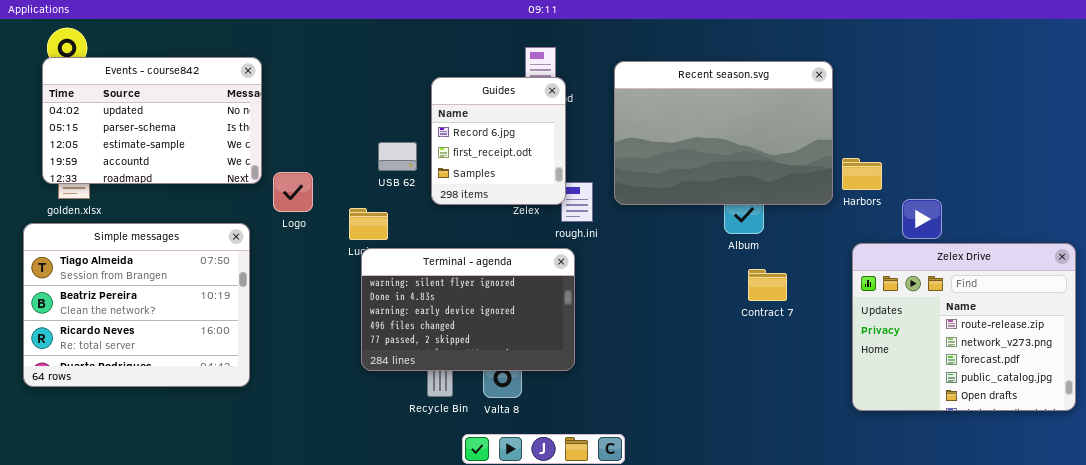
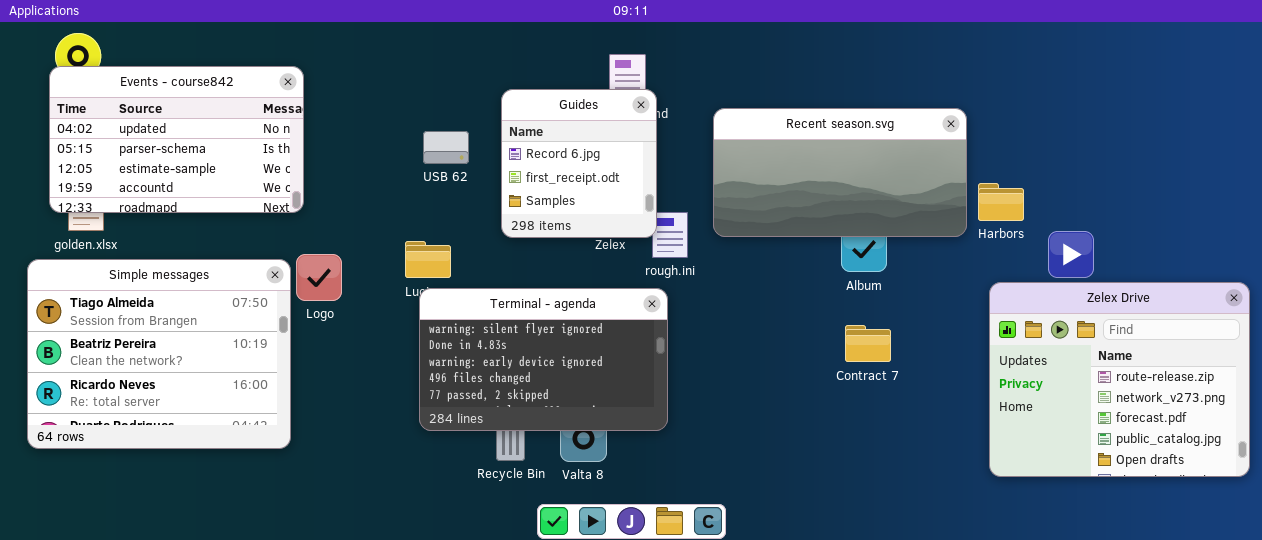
Recent season.svg: [614,61,833,205] -> [713,108,967,237], resized
USB 62: [378,142,417,171] -> [423,131,469,164], moved
Logo: [273,172,313,212] -> [296,254,342,301], moved
Contract 7: [748,269,787,301] -> [845,325,891,362], moved

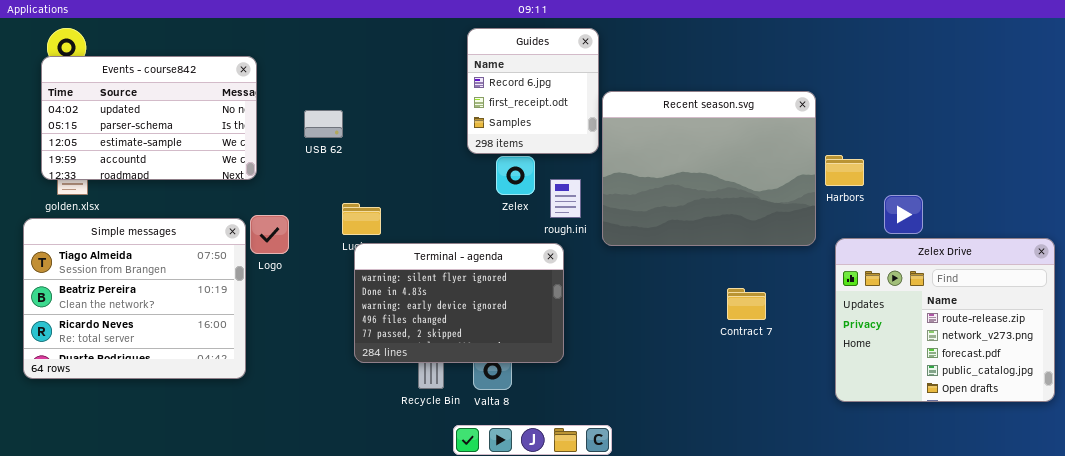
Guides: [501,89,657,238] -> [467,28,599,154], moved
Recent season.svg: [713,108,967,237] -> [602,91,816,246], resized
USB 62: [423,131,469,164] -> [304,110,343,138], moved
Contract 7: [845,325,891,362] -> [727,288,766,320], moved

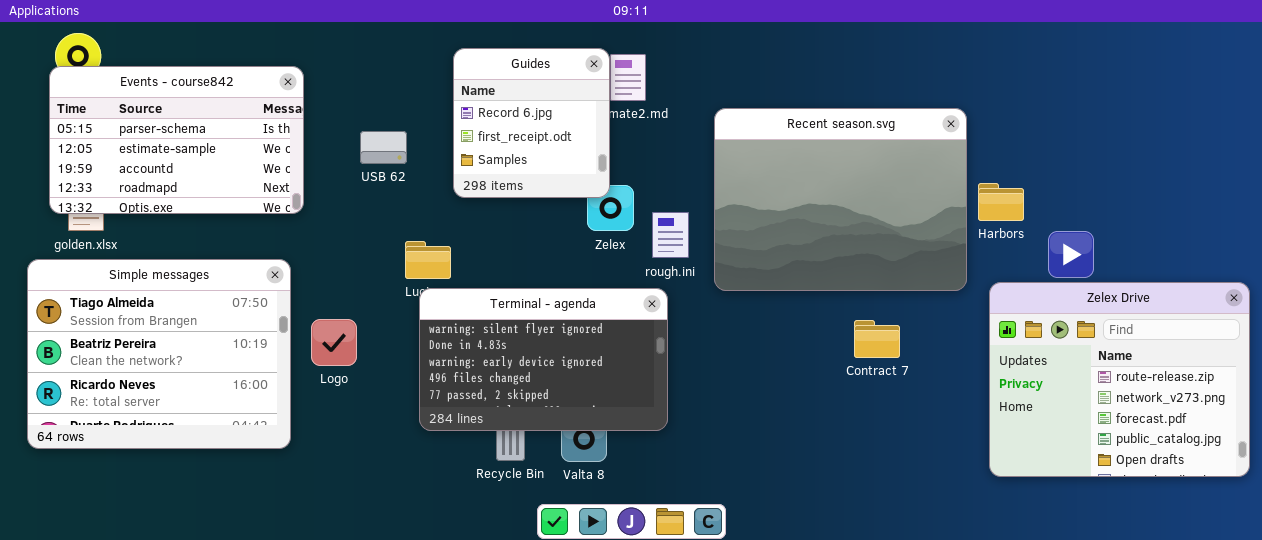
Guides: [467,28,599,154] -> [453,48,610,198], moved
Events - course842: [41,56,257,180] -> [49,66,304,214], scrolled down 1 row
Logo: [250,215,289,254] -> [311,319,357,366], moved
Contract 7: [727,288,766,320] -> [854,320,900,358], moved

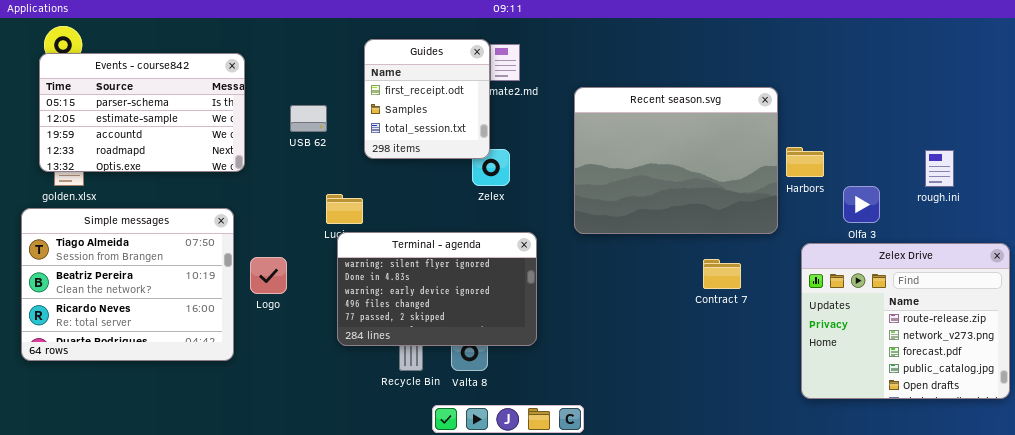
Guides: [453,48,610,198] -> [364,39,490,159], scrolled down 1 row
rough.ini: [652,212,689,258] -> [925,150,954,187], moved
Zelex Drive: [989,282,1250,477] -> [801,243,1010,399], moved
Contract 7: [854,320,900,358] -> [703,259,741,289], moved

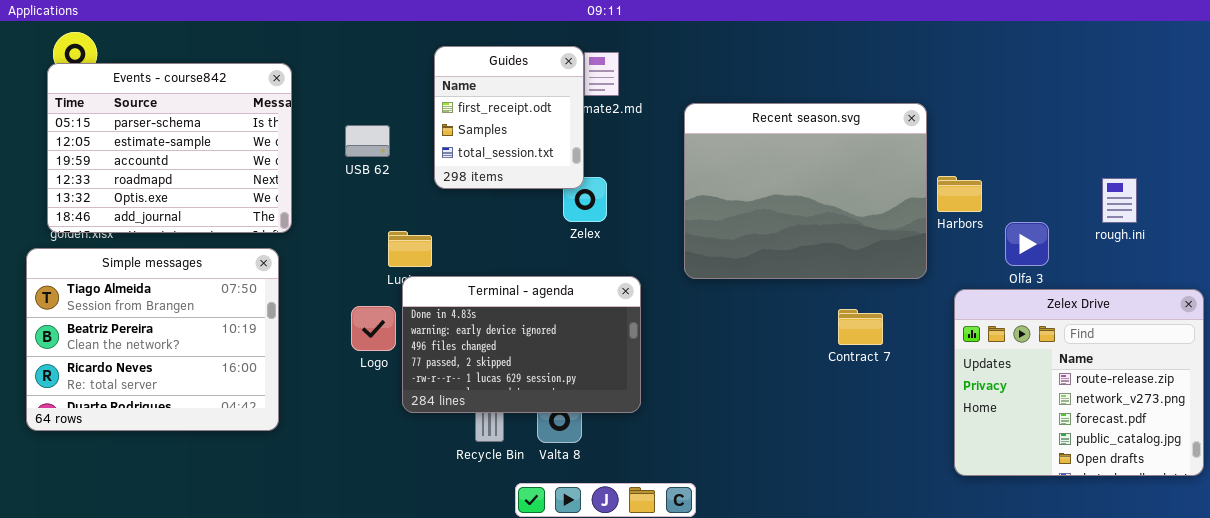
Events - course842: [39,53,245,172] -> [47,63,292,233], resized
Terminal - agenda: [337,232,537,346] -> [402,276,641,413], scrolled down 1 row
Logo: [250,257,287,294] -> [351,306,396,351], moved

